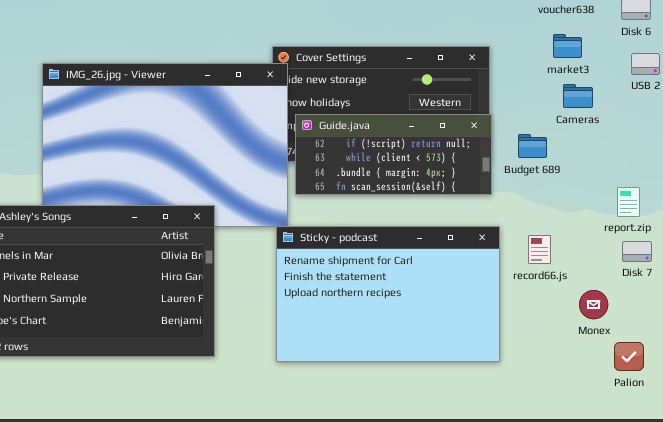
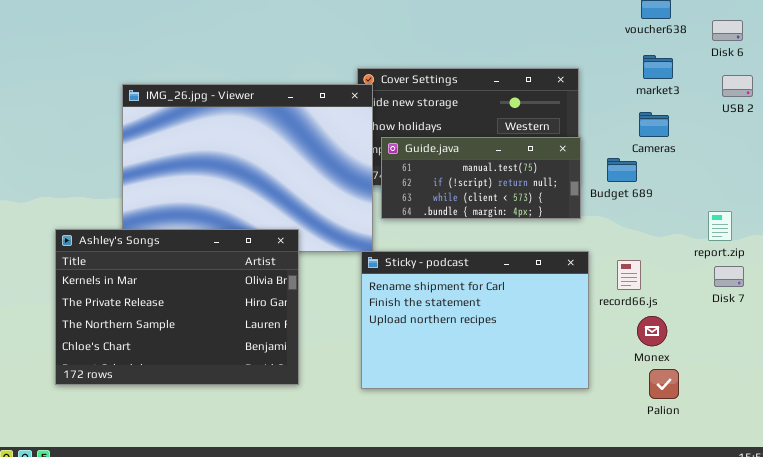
Cameras: [563,84,593,108] -> [639,112,669,137], moved
Guide.java: [295,114,492,195] -> [381,137,581,219], scrolled up 1 row
Monex: [579,290,608,319] -> [637,316,667,346], moved
Palion: [614,342,644,371] -> [649,369,679,399], moved

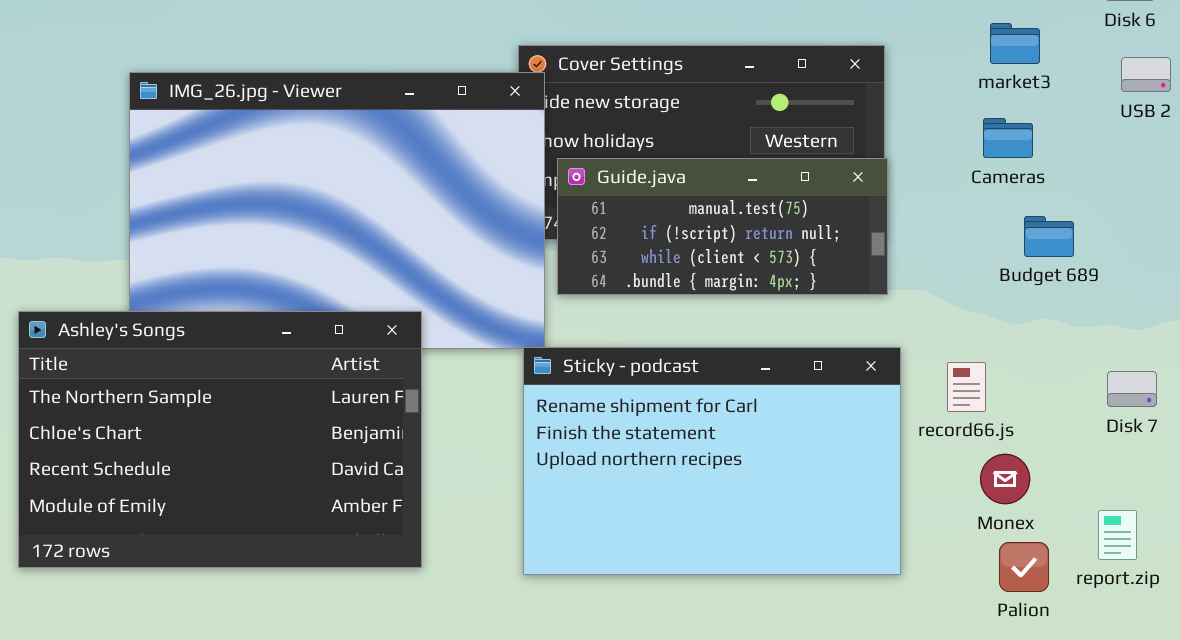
Budget 689: [607,158,637,182] -> [1024,216,1074,257], moved
report.zip: [708,211,732,241] -> [1098,510,1137,560], moved
Ashley's Songs: [55,229,299,385] -> [18,311,422,568], scrolled down 2 rows

